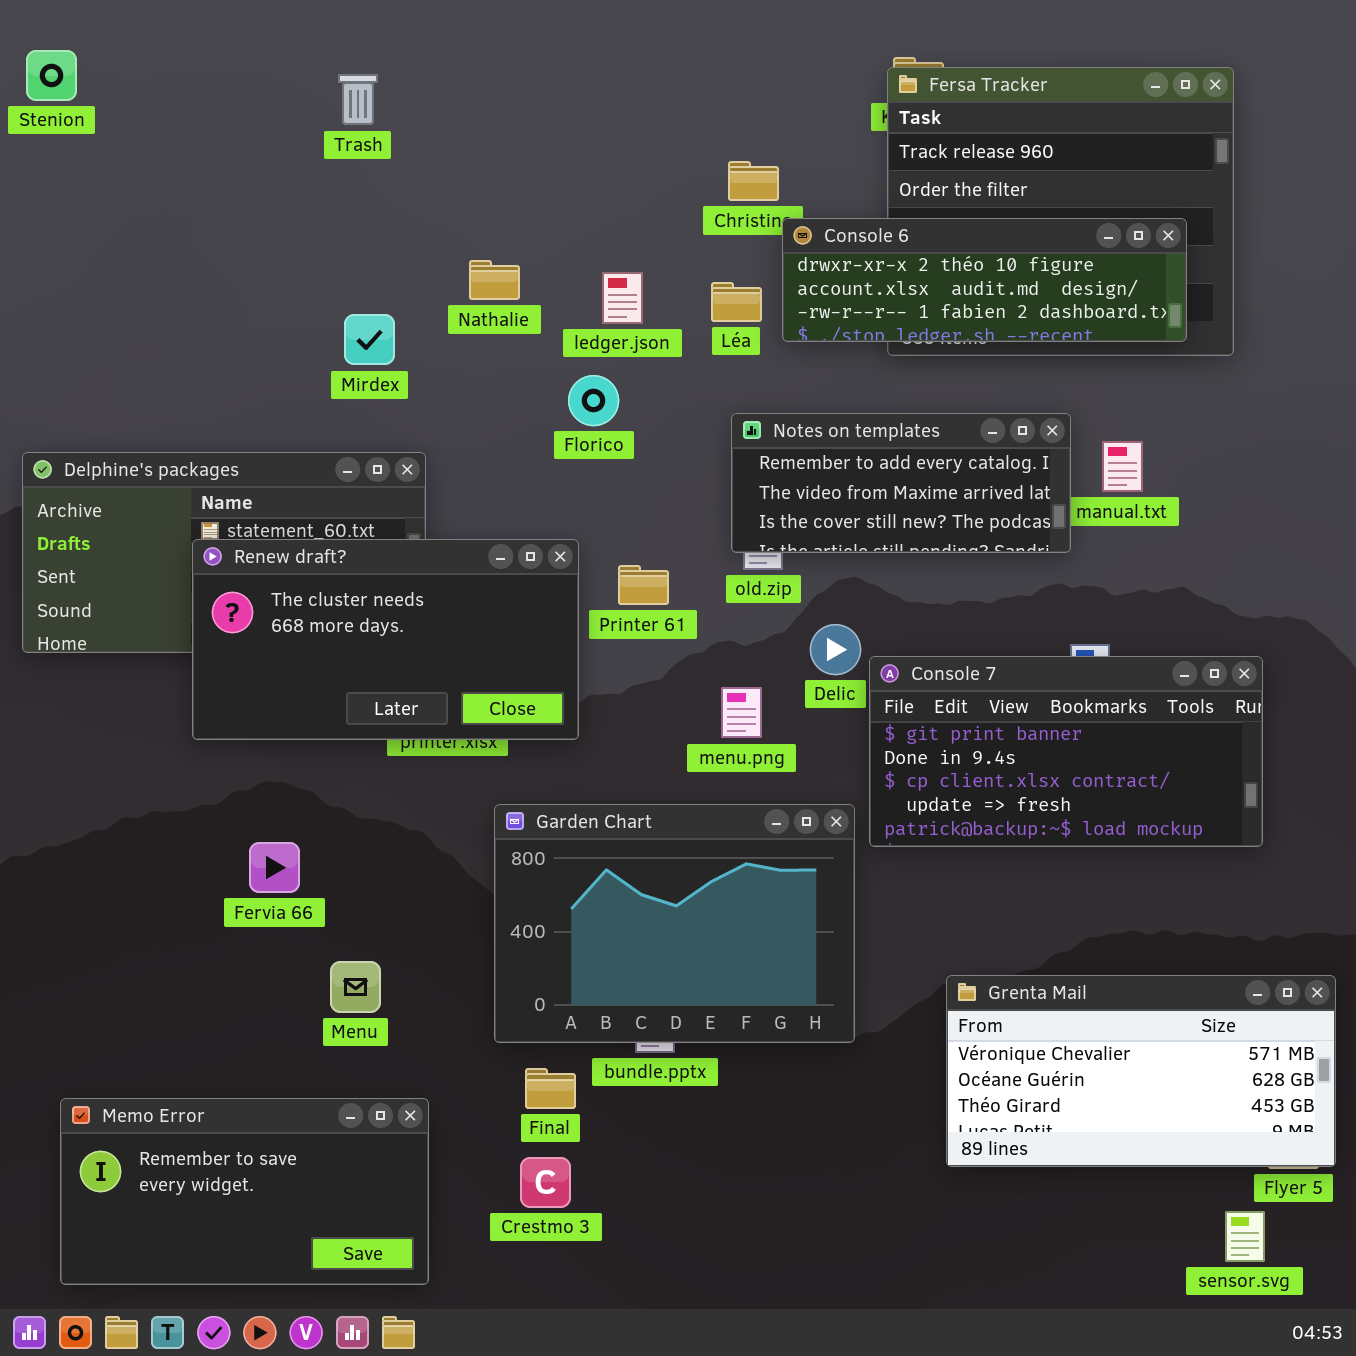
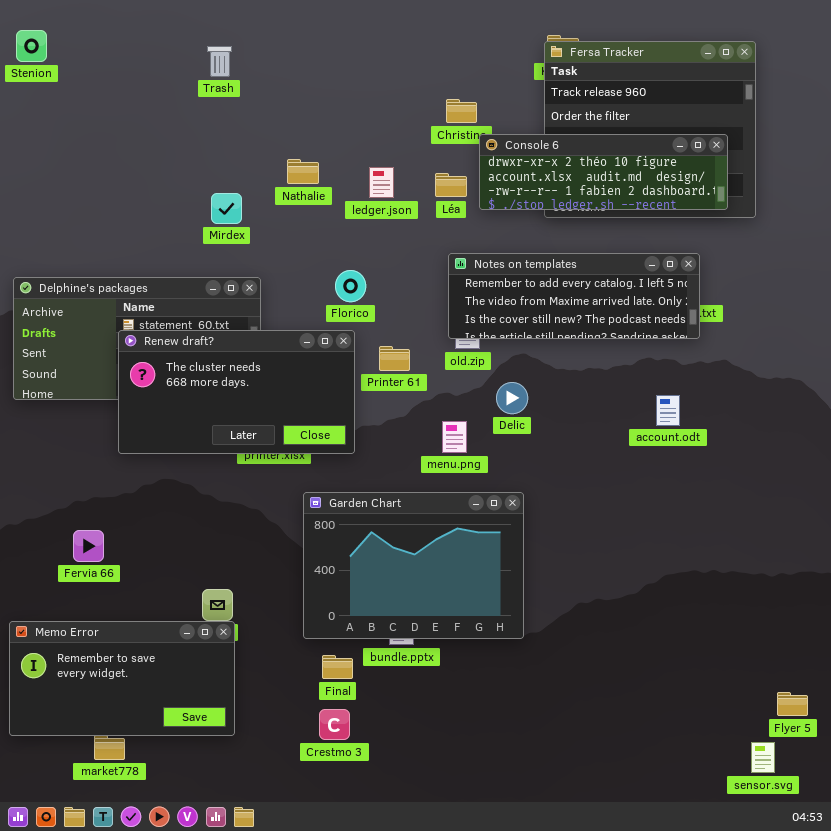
Florico: [568,375,619,426] -> [335,270,366,302], moved
Notes on templates: [731,413,1071,553] -> [448,253,700,339], resized
Console 7: [869,656,1263,847] -> none, closed
Fervia 66: [249,842,300,893] -> [73,530,104,562], moved
Grenta Mail: [946,975,1336,1167] -> none, closed
Memo Error: [60,1098,429,1285] -> [9,621,235,736], moved

